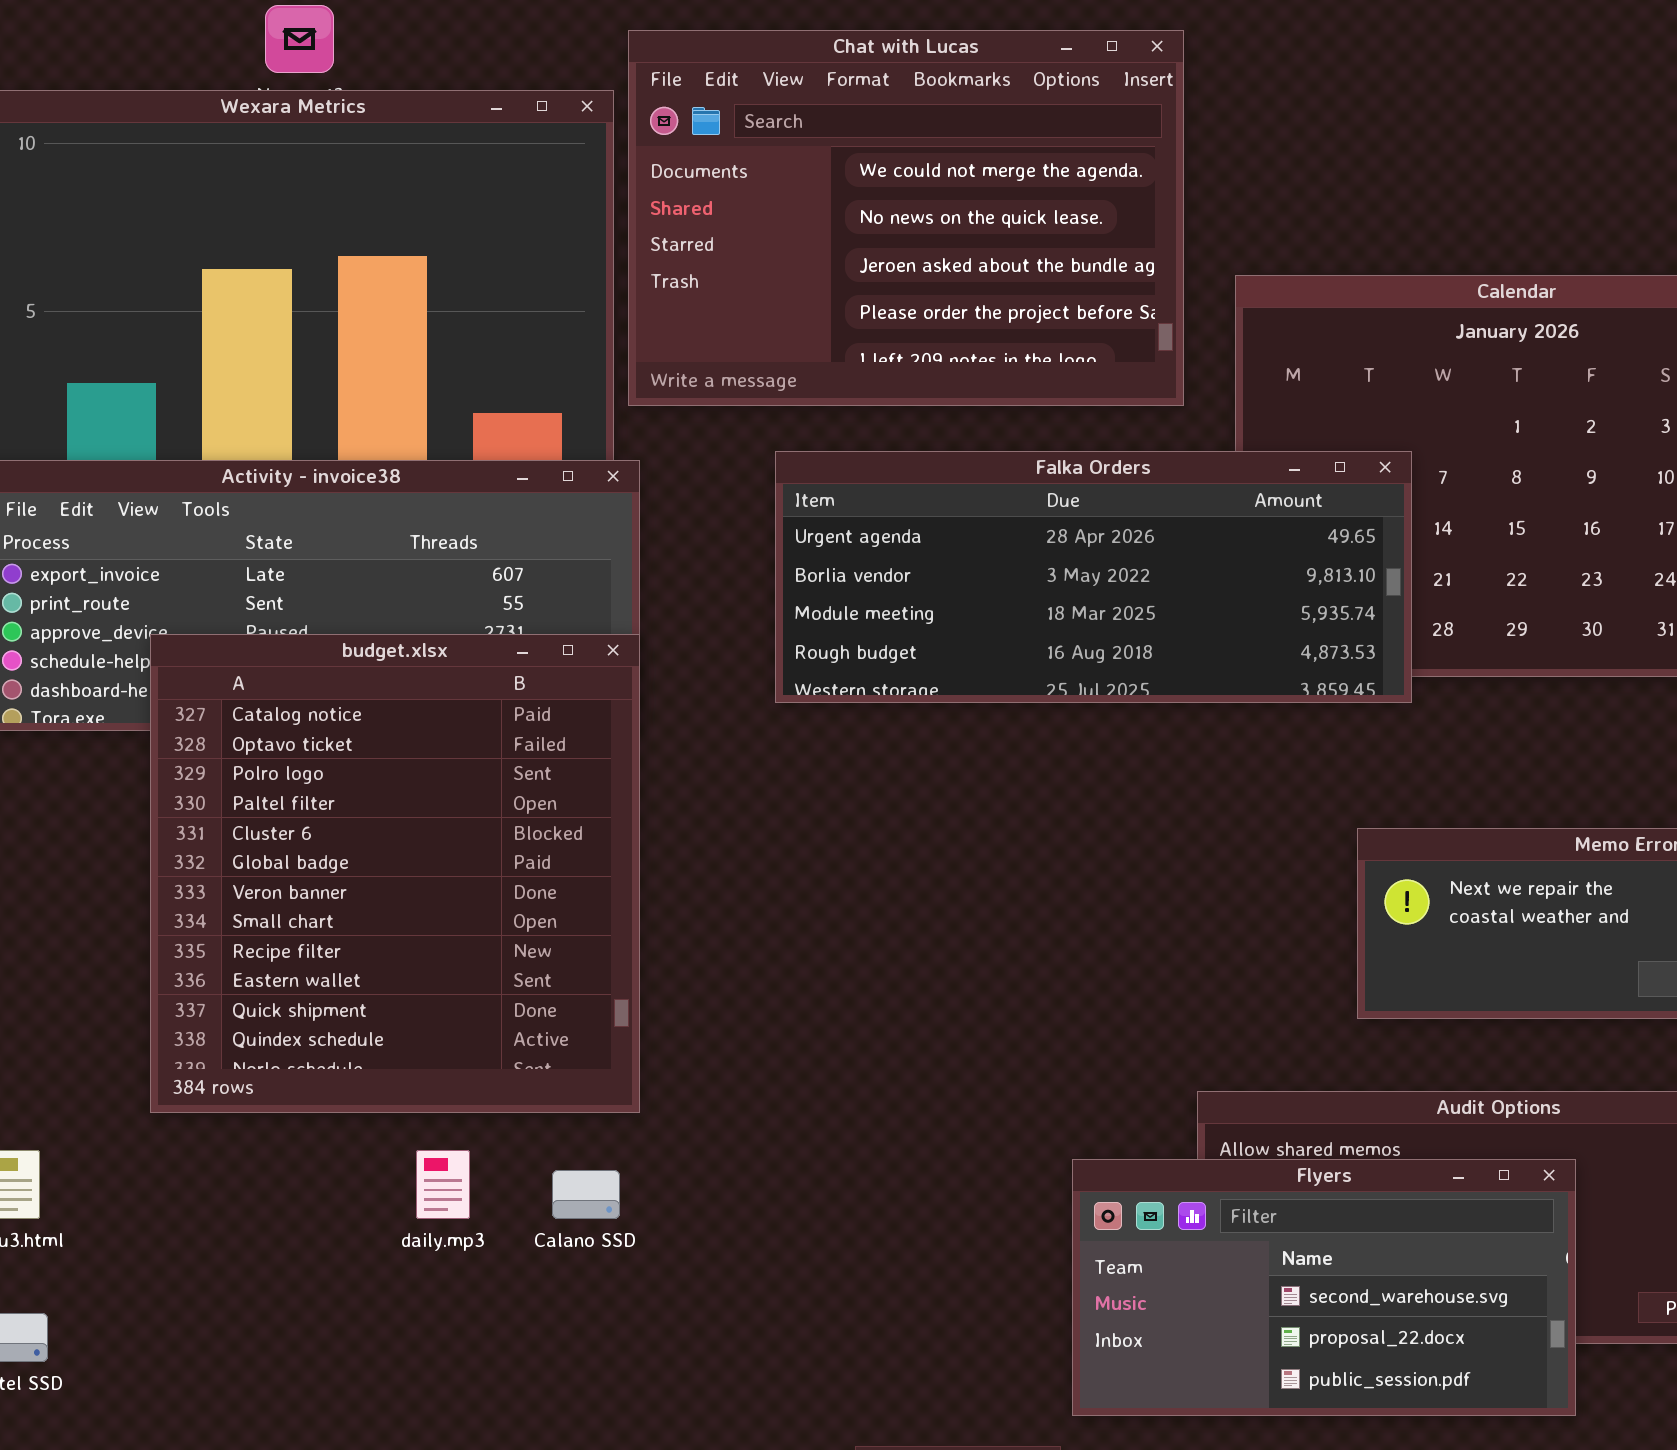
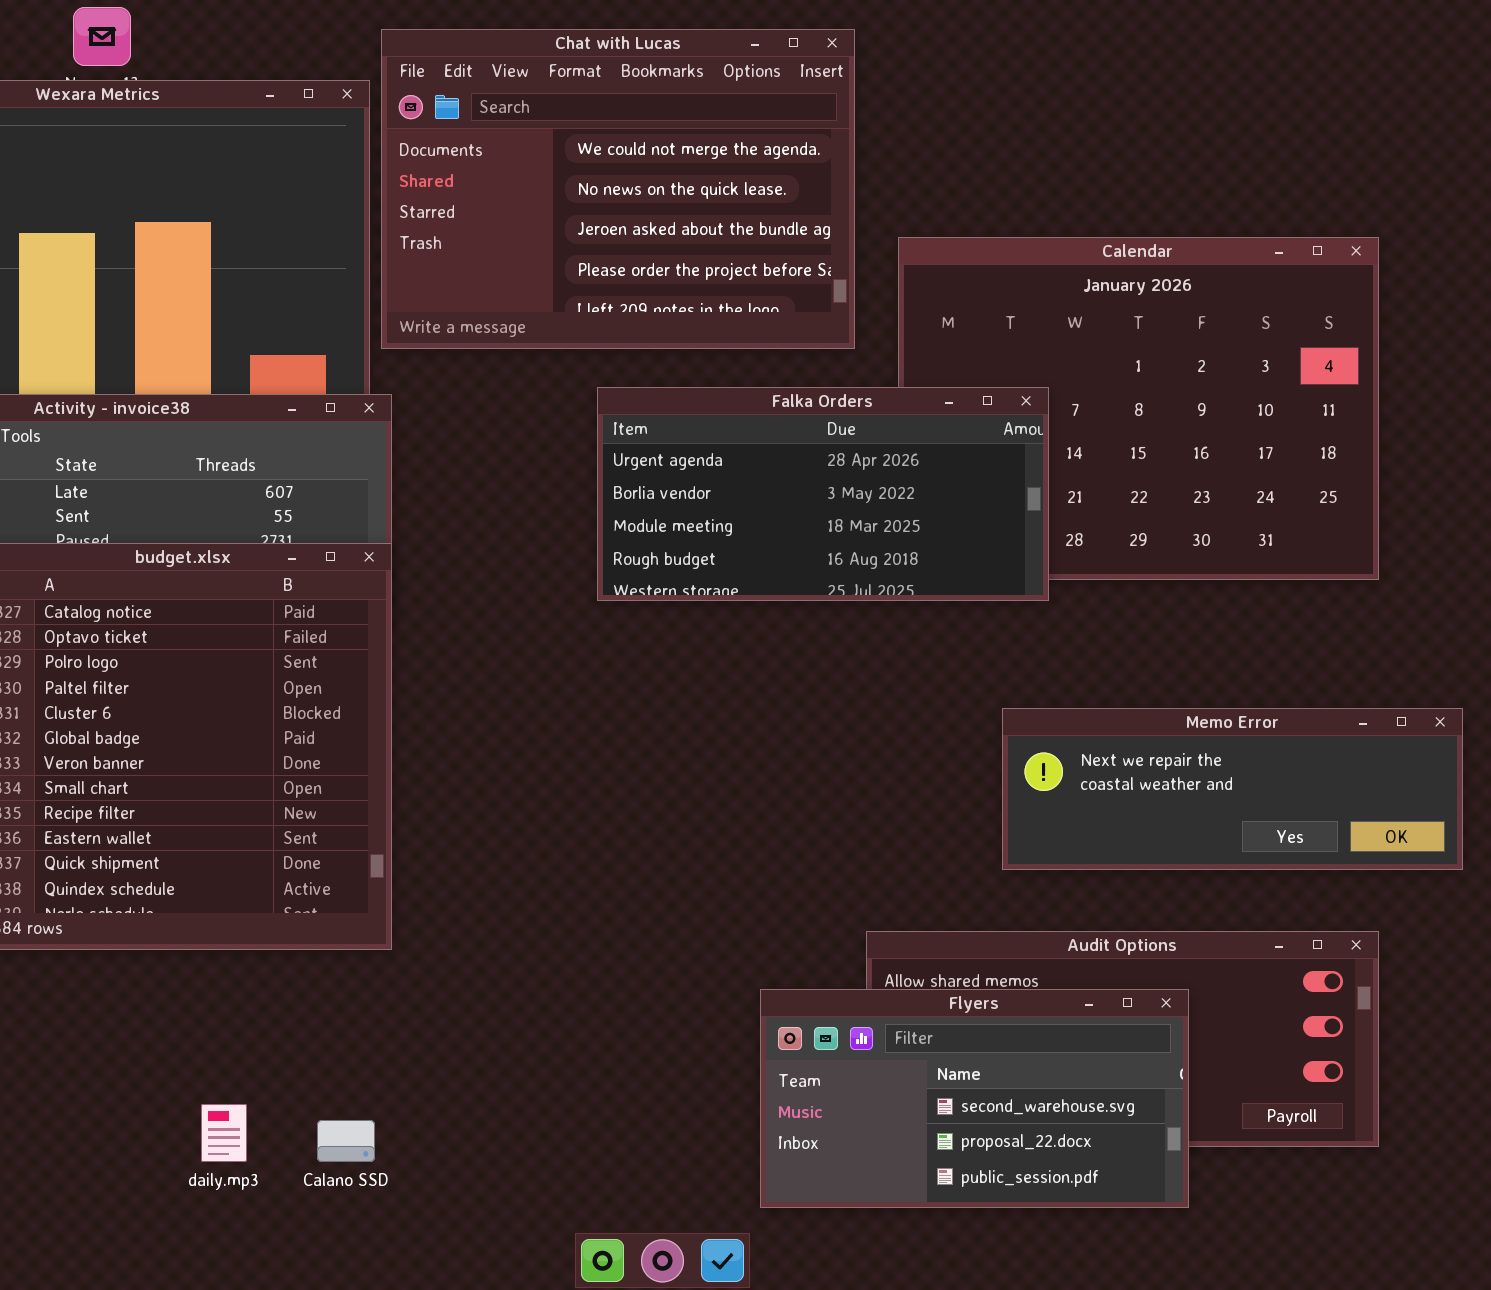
Falka Orders: [775,451,1412,703] -> [597,387,1049,601], resized
daily.mp3: [416,1150,470,1219] -> [201,1104,247,1162], moved
Calano SSD: [552,1170,620,1219] -> [317,1120,375,1162], moved

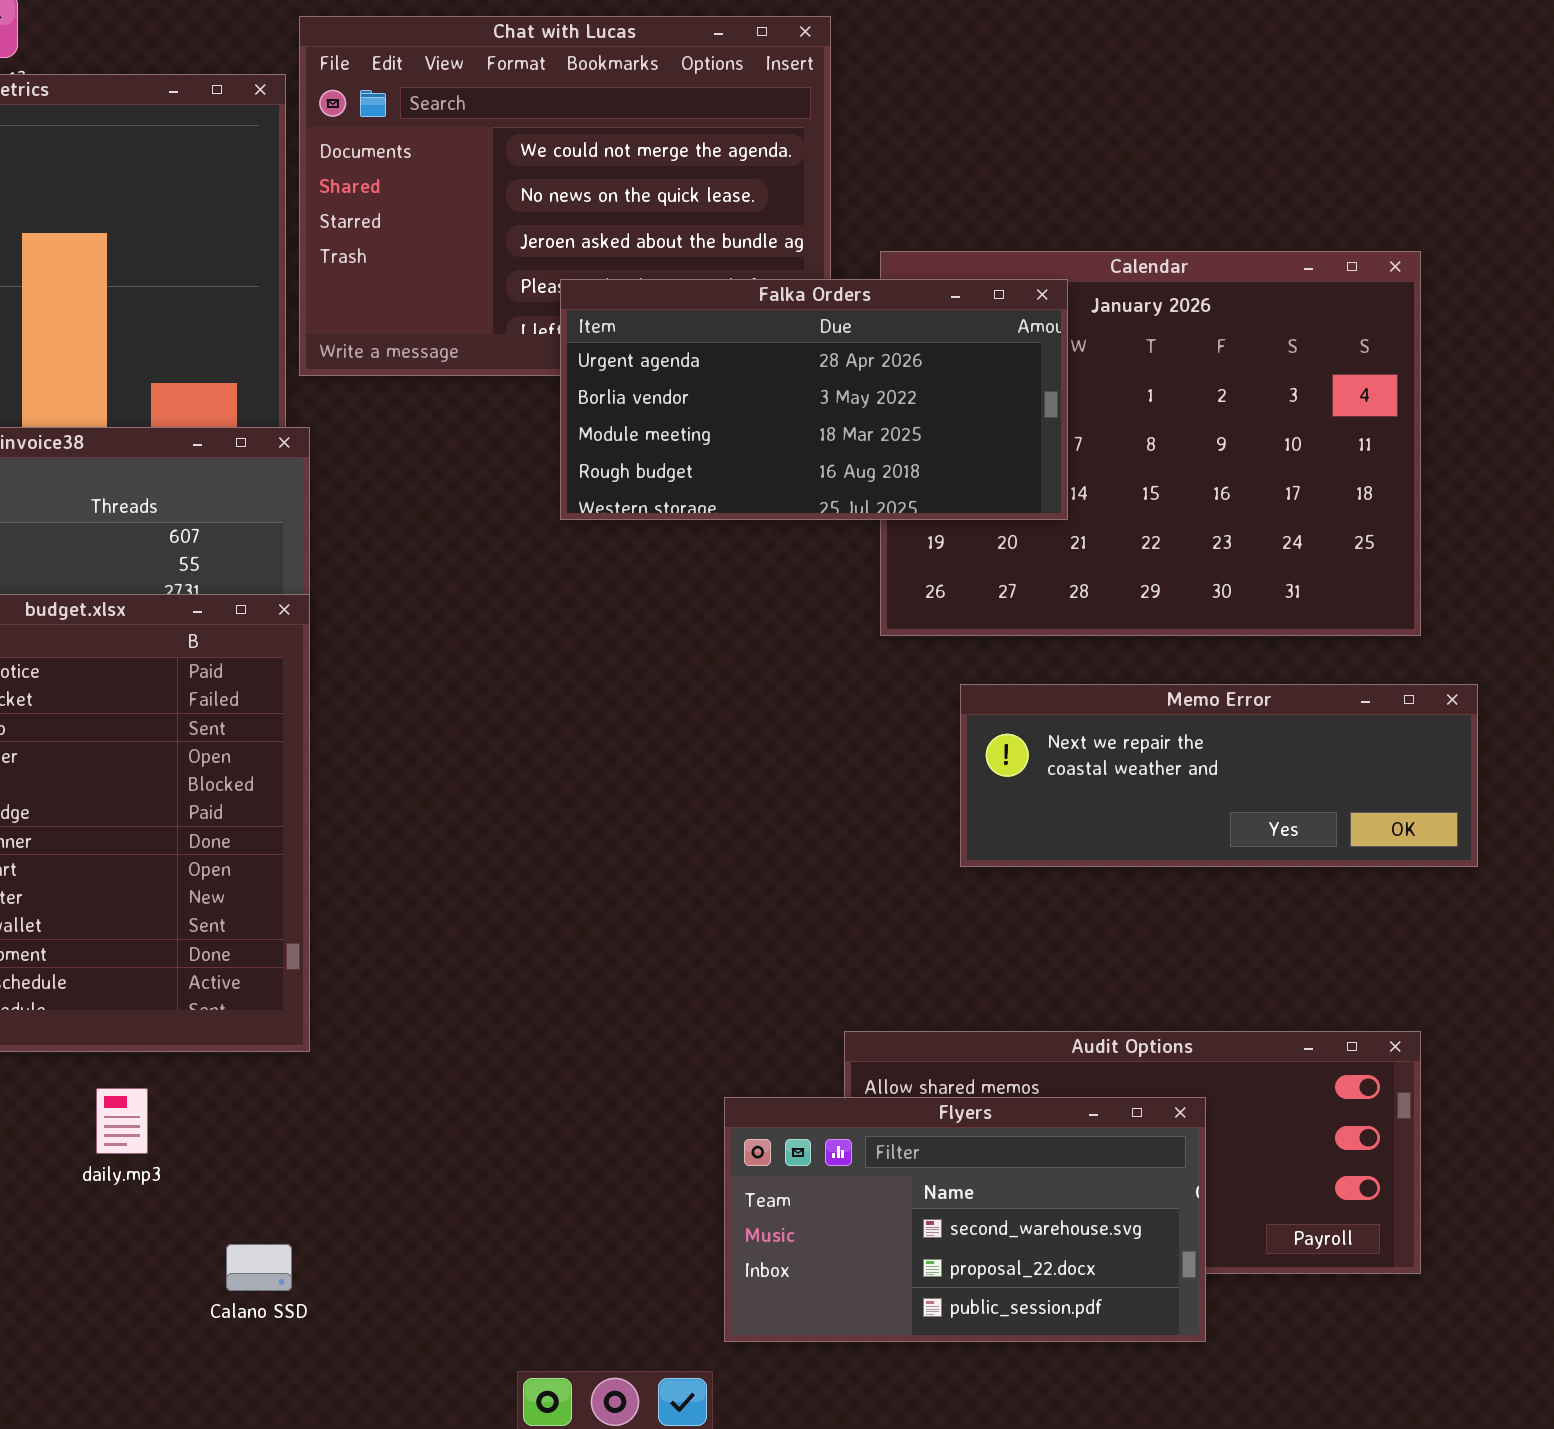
Falka Orders: [597,387,1049,601] -> [560,279,1068,520], moved
Memo Error: [1002,708,1463,870] -> [960,684,1478,867], moved
daily.mp3: [201,1104,247,1162] -> [96,1088,148,1154], moved

